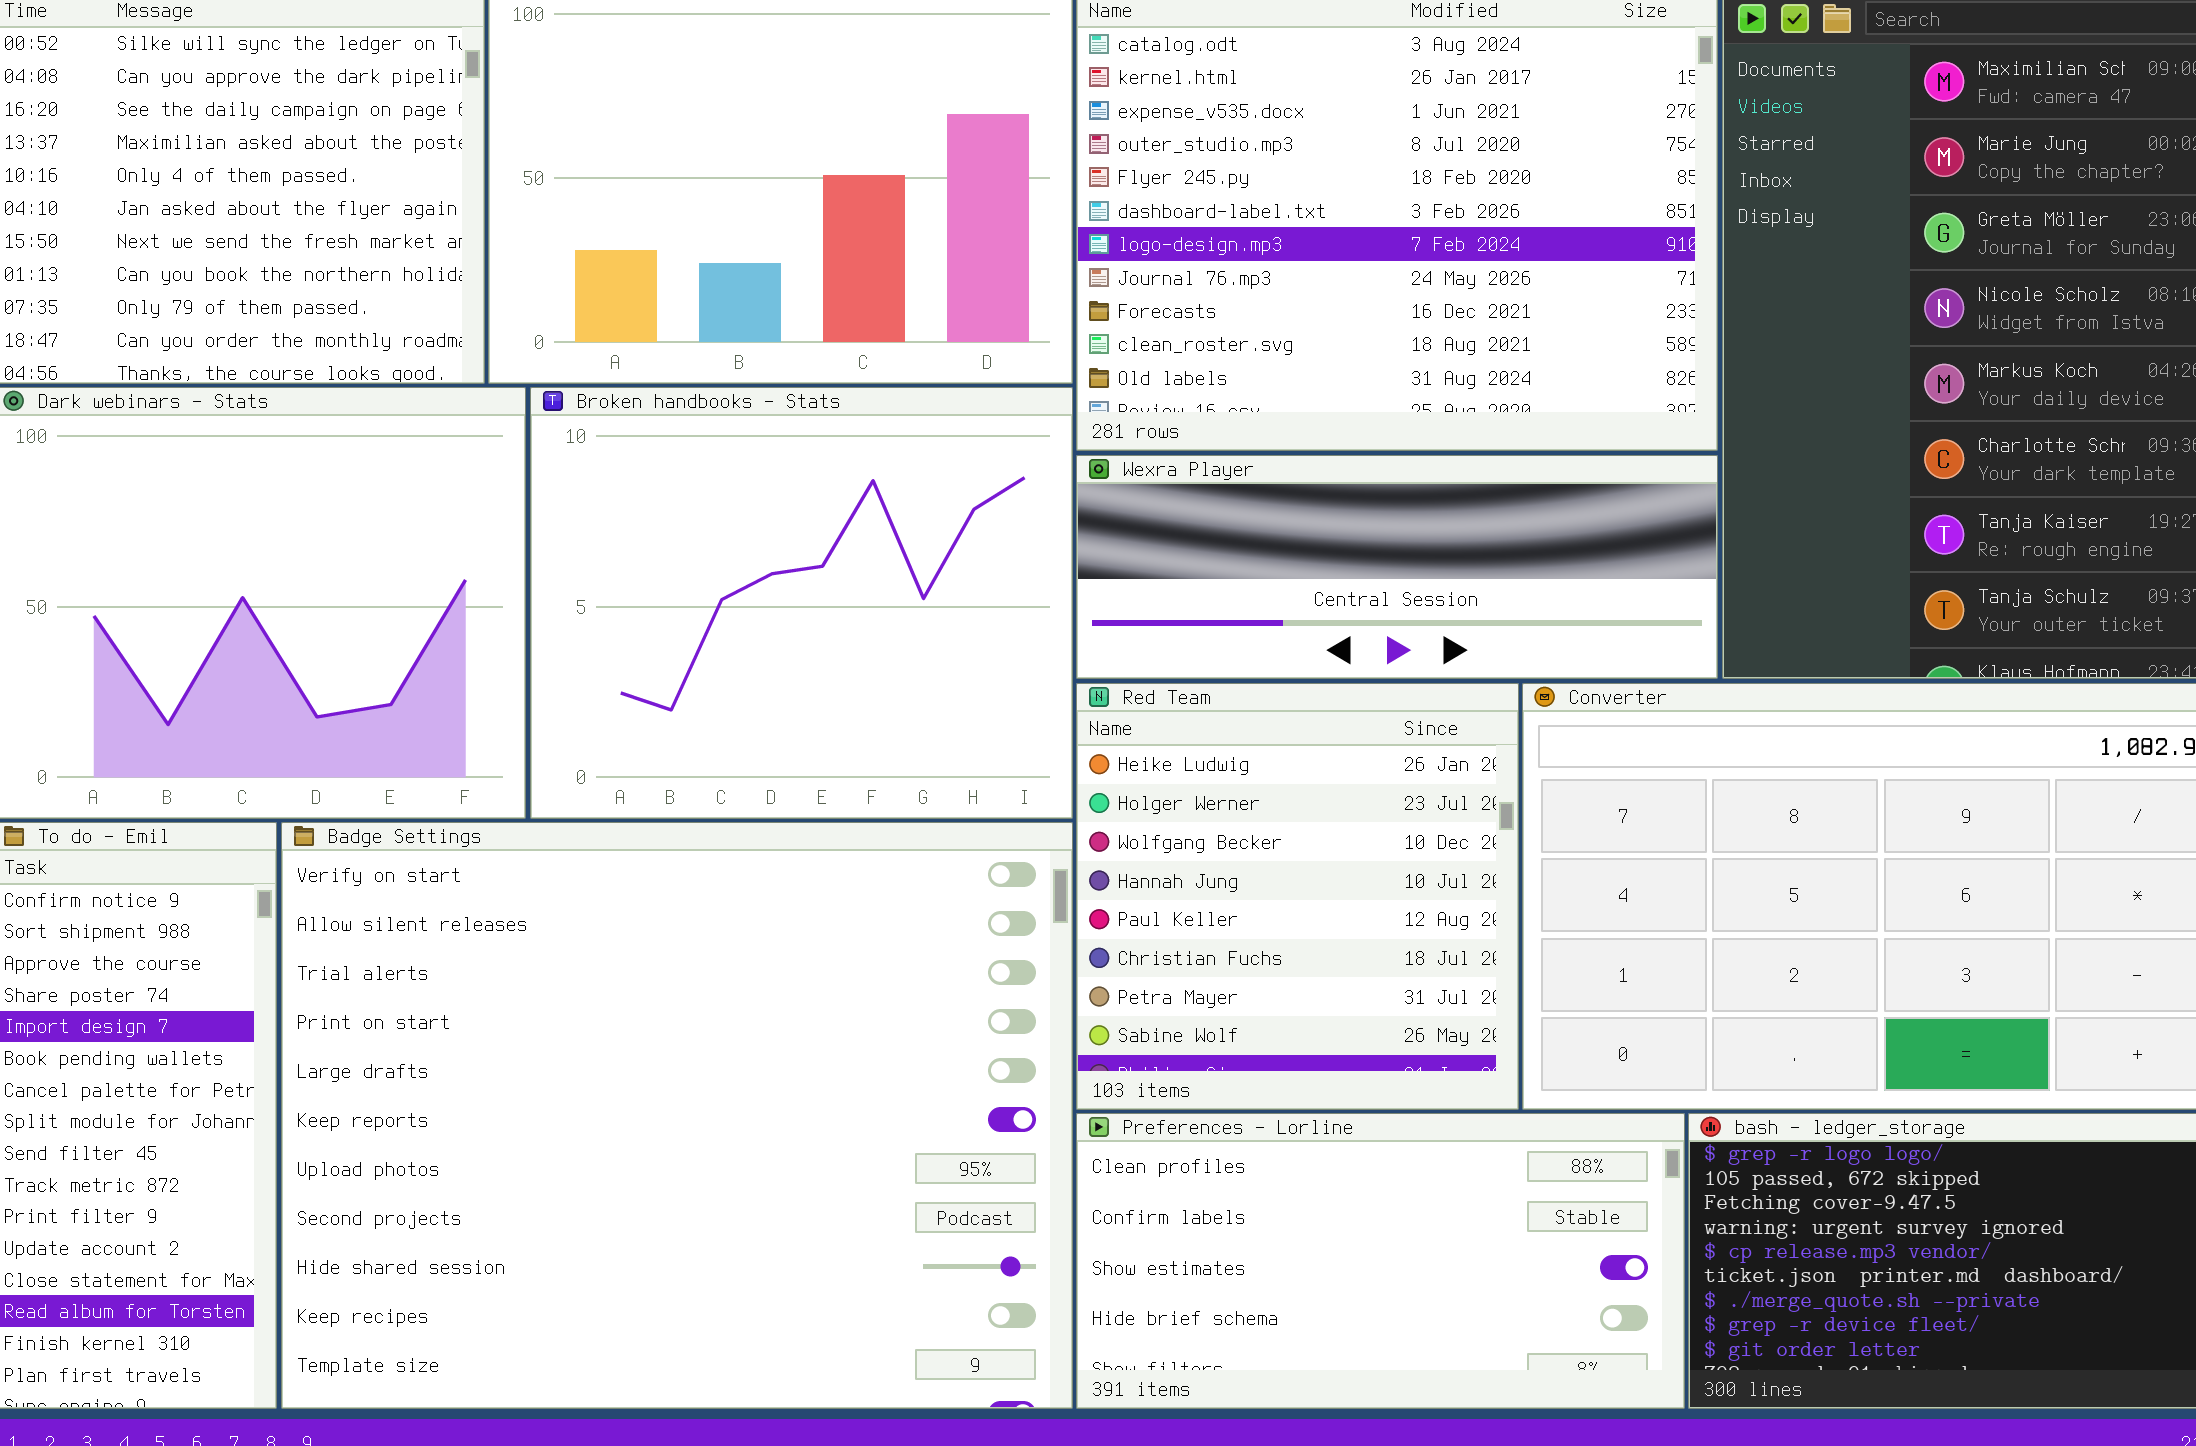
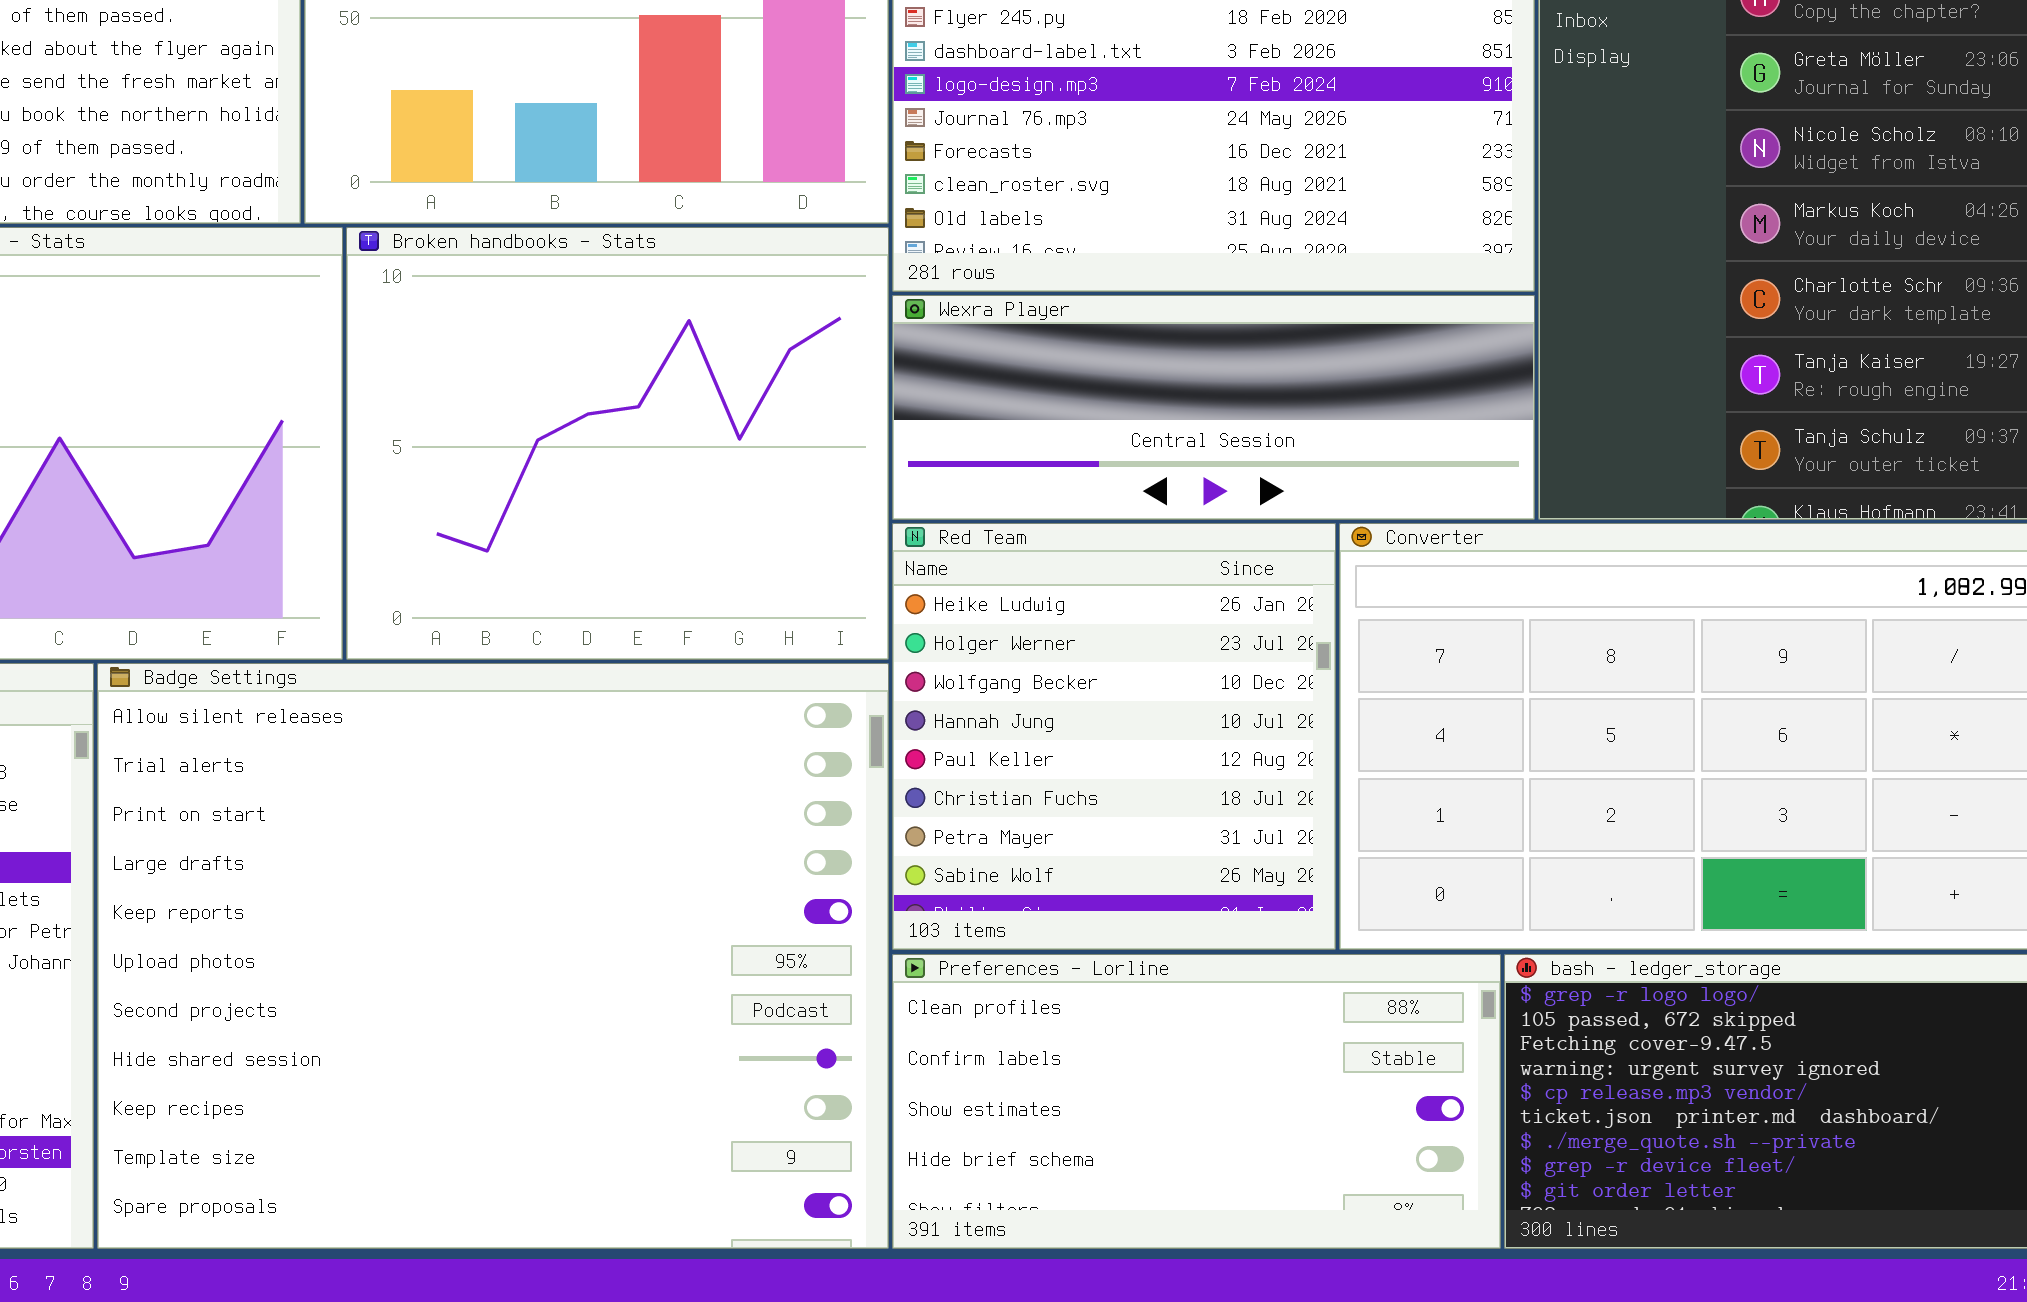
Badge Settings: [281,822,1073,1409] -> [97,663,889,1249], scrolled down 1 row

